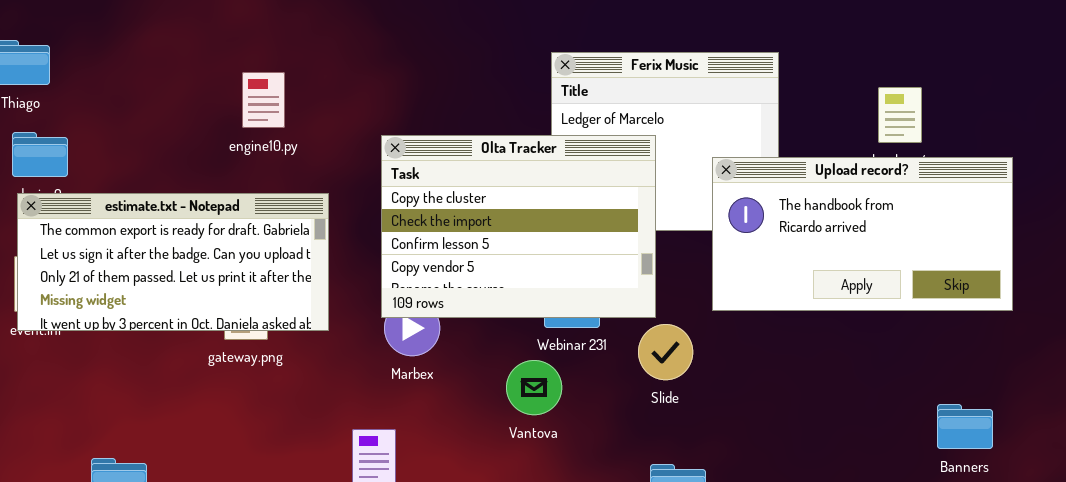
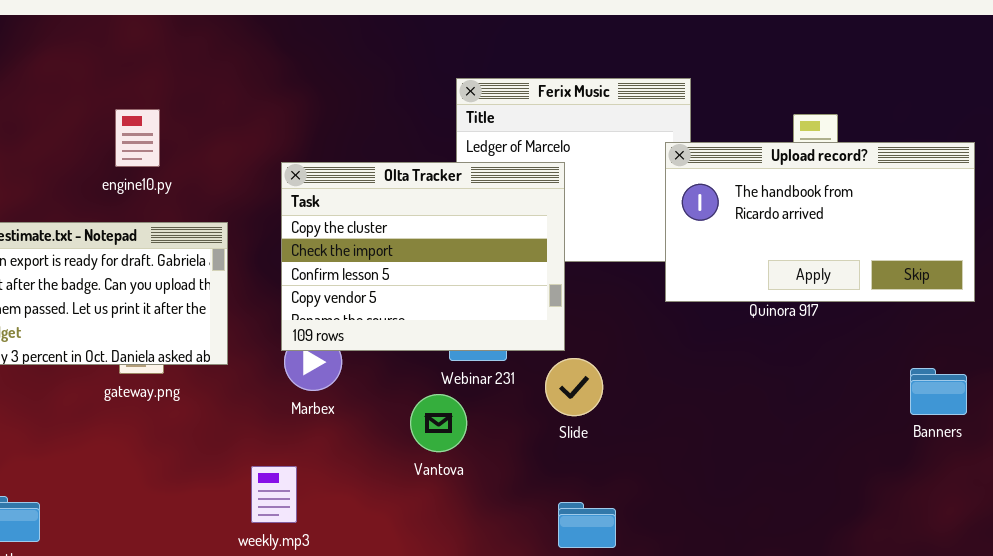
engine10.py: [242,72,285,128] -> [115,109,160,167], moved
Upload record?: [712,157,1013,311] -> [665,142,975,302], moved
Banners: [937,404,993,449] -> [910,368,967,415], moved

